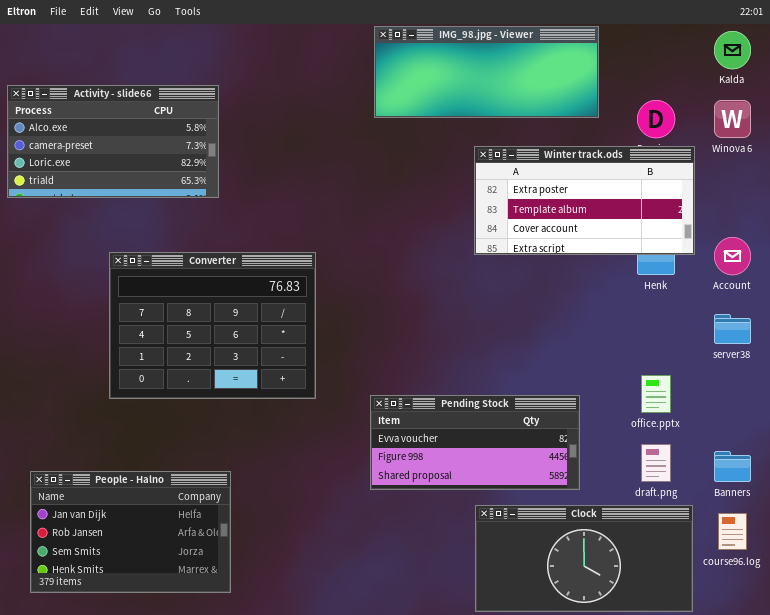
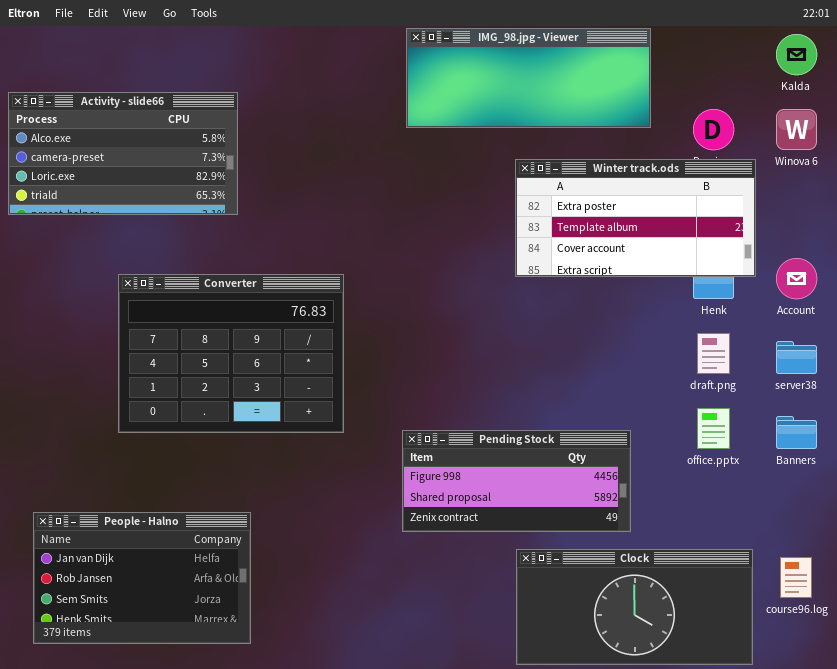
Pending Stock: [370,395,580,490] -> [402,430,631,532], scrolled down 1 row
draft.png: [641,444,671,482] -> [697,333,730,374], moved
Banners: [714,451,751,482] -> [776,416,817,449], moved

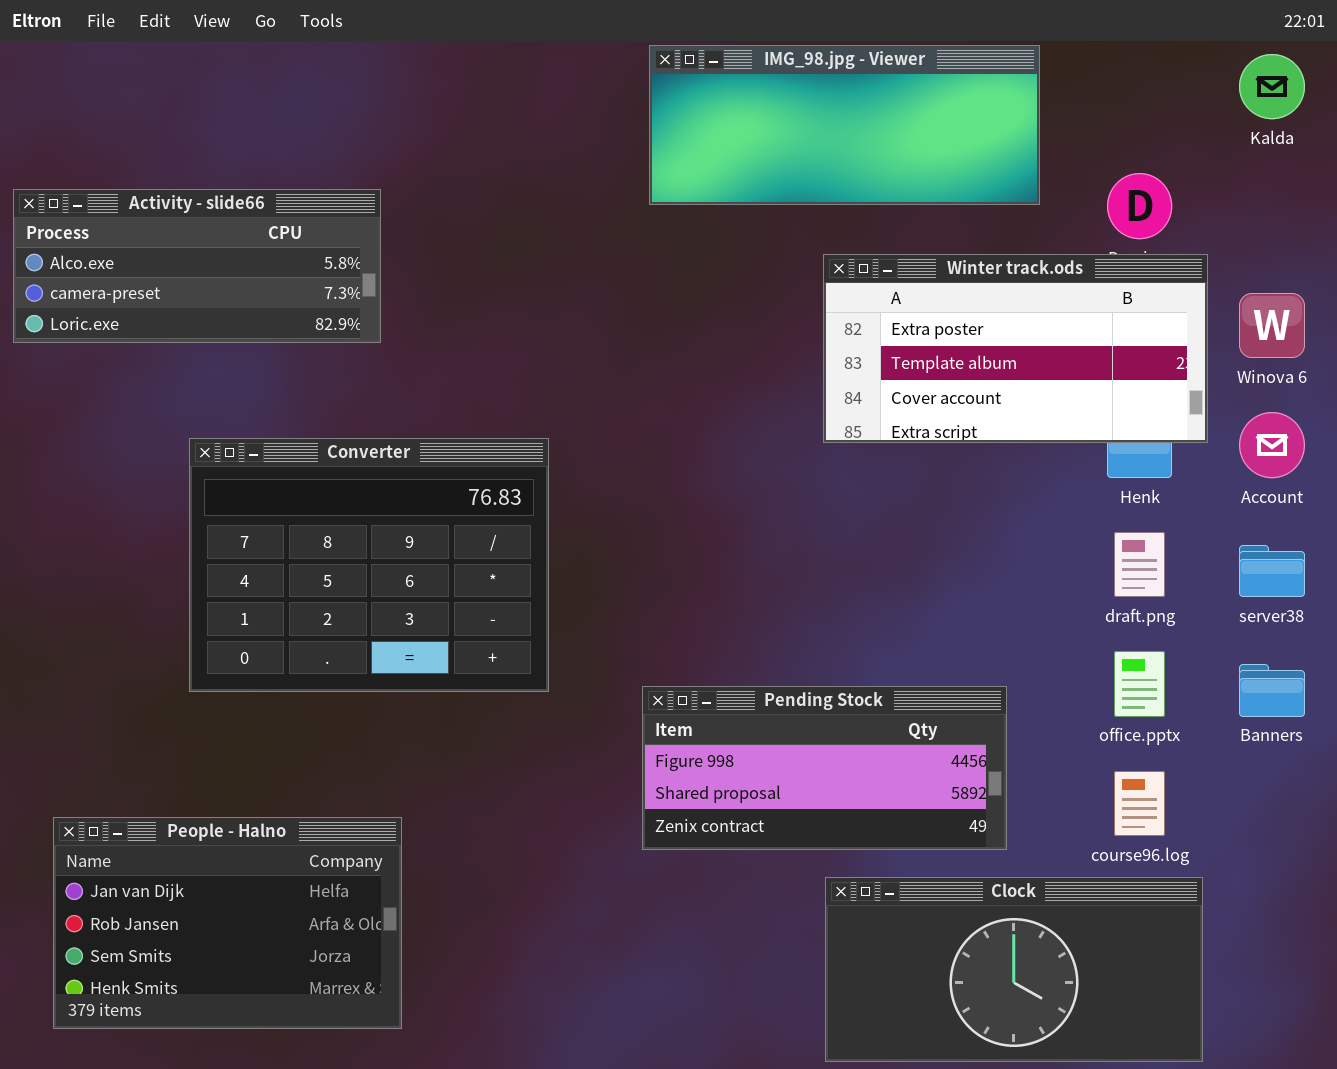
Activity - slide66: [8,92,238,215] -> [13,189,381,343], resized
Winova 6: [776,109,817,150] -> [1239,293,1305,358], moved
course96.log: [780,557,812,598] -> [1114,771,1165,836], moved

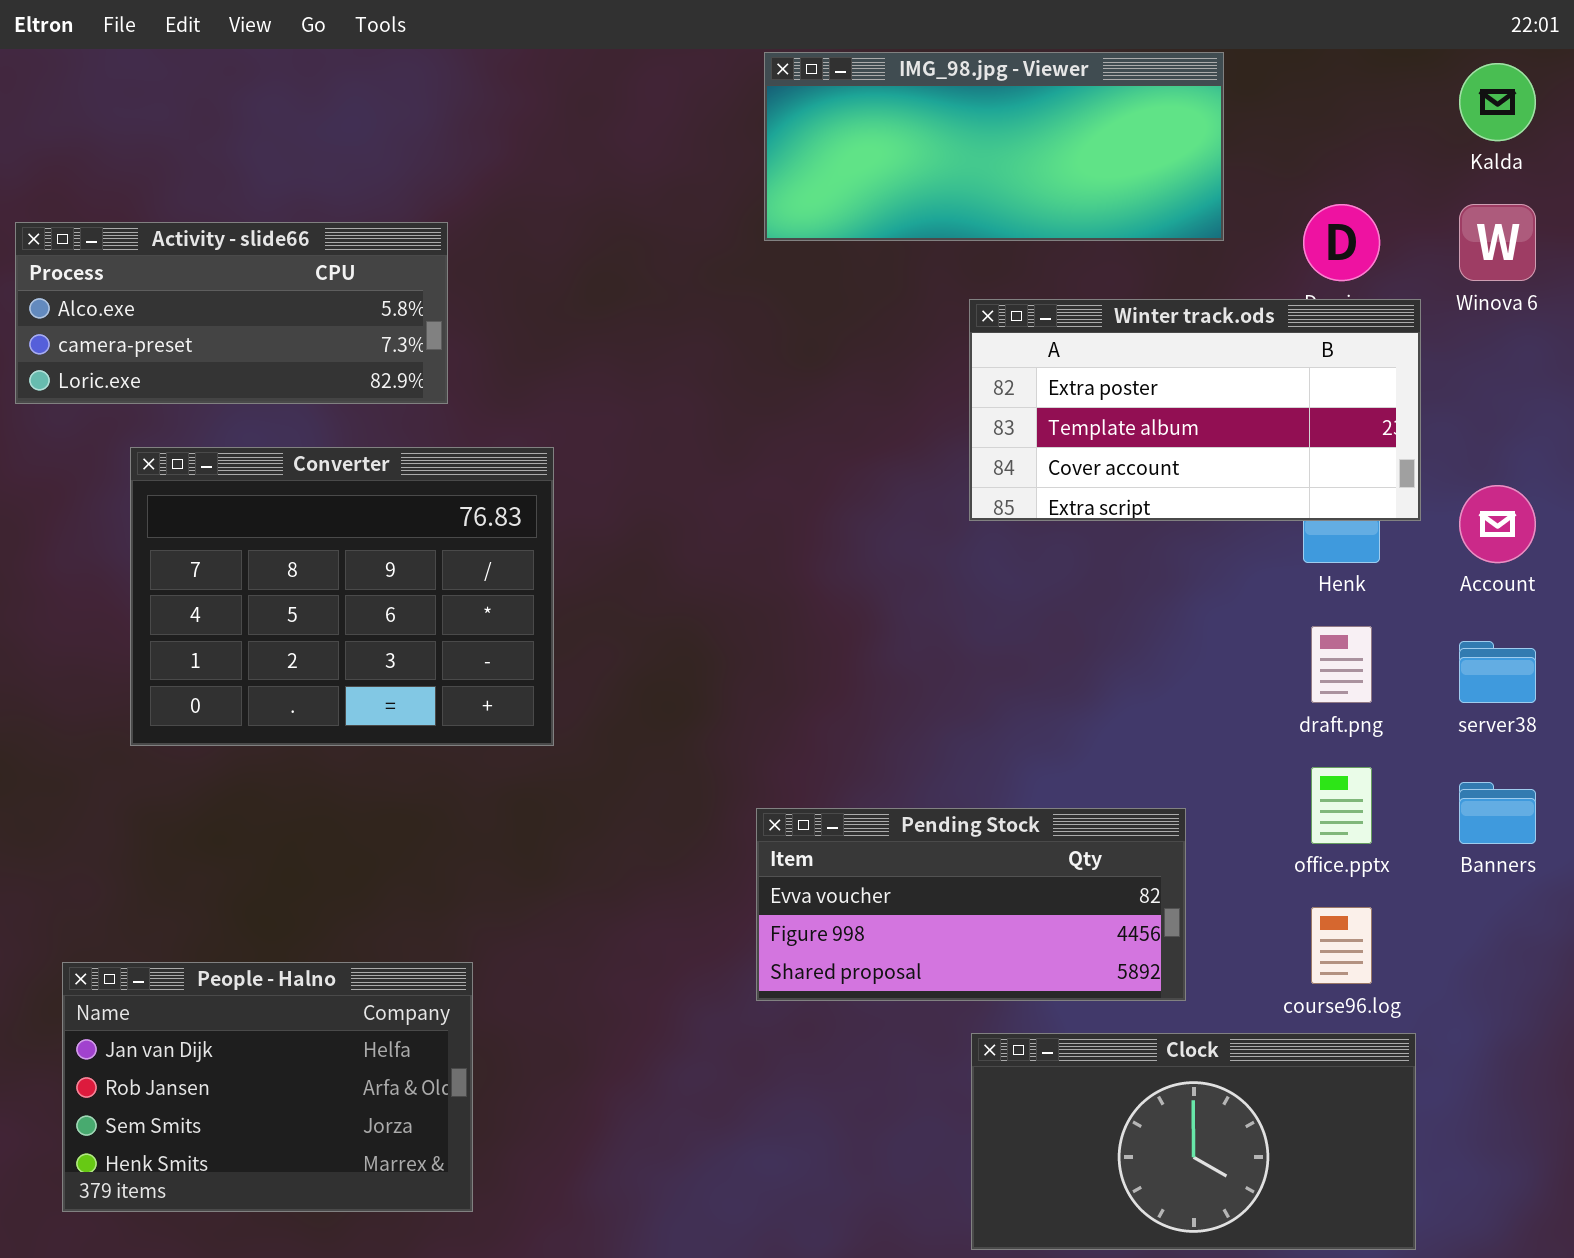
Winova 6: [1239,293,1305,358] -> [1459,204,1536,281], moved
Converter: [189,438,549,692] -> [130,447,554,746], moved
Pending Stock: [642,686,1007,850] -> [756,808,1186,1001], scrolled up 1 row

